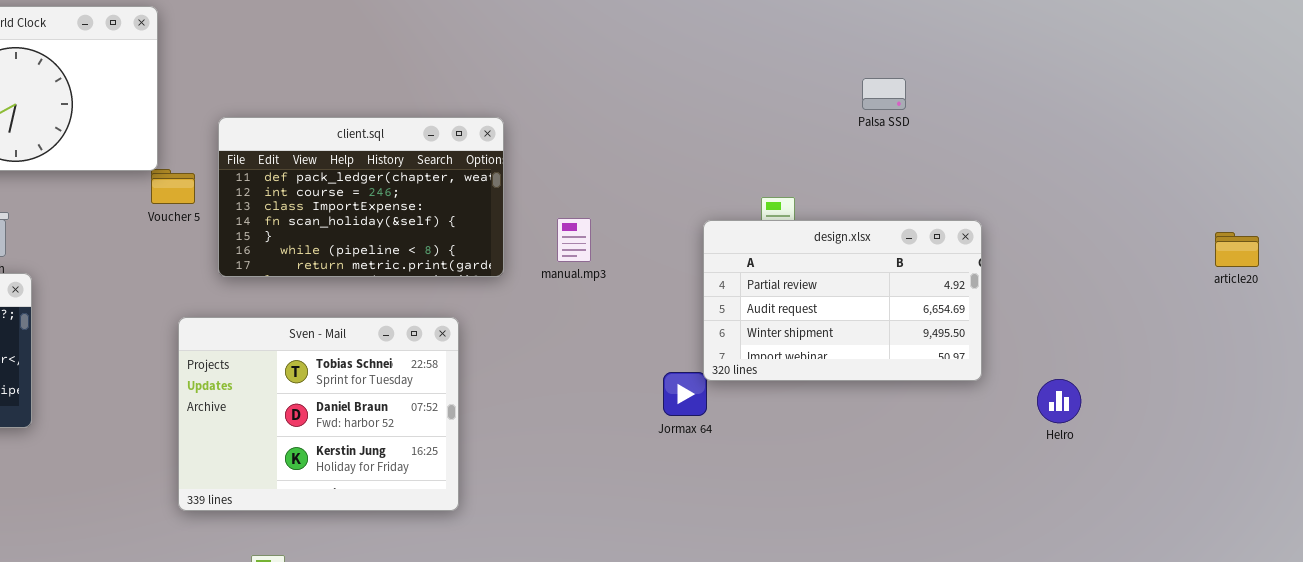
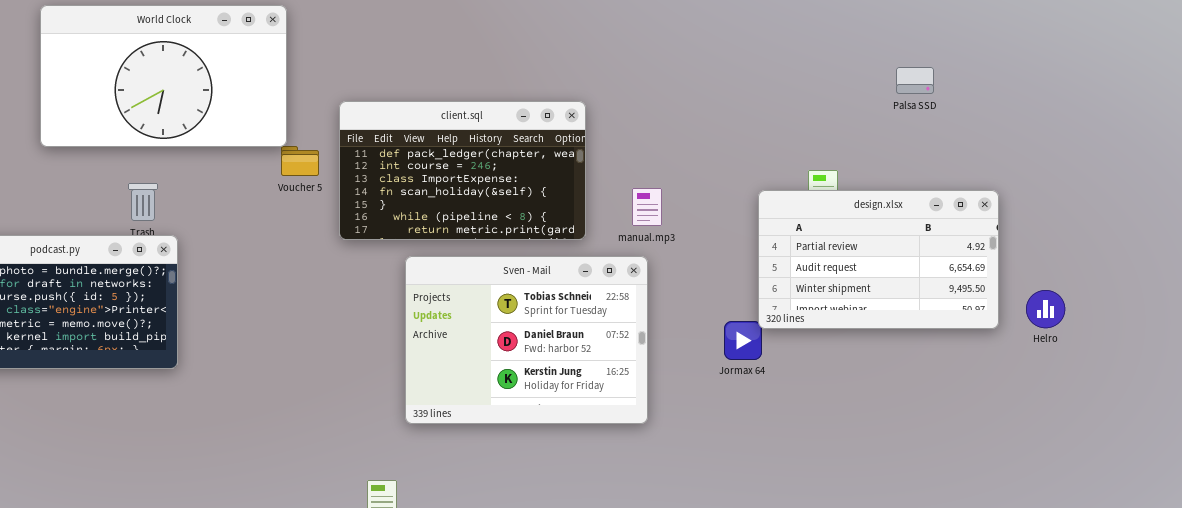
Sven - Mail: [178,317,459,511] -> [405,256,648,424], moved
Helro: [1037,379,1081,423] -> [1026,290,1065,328], moved

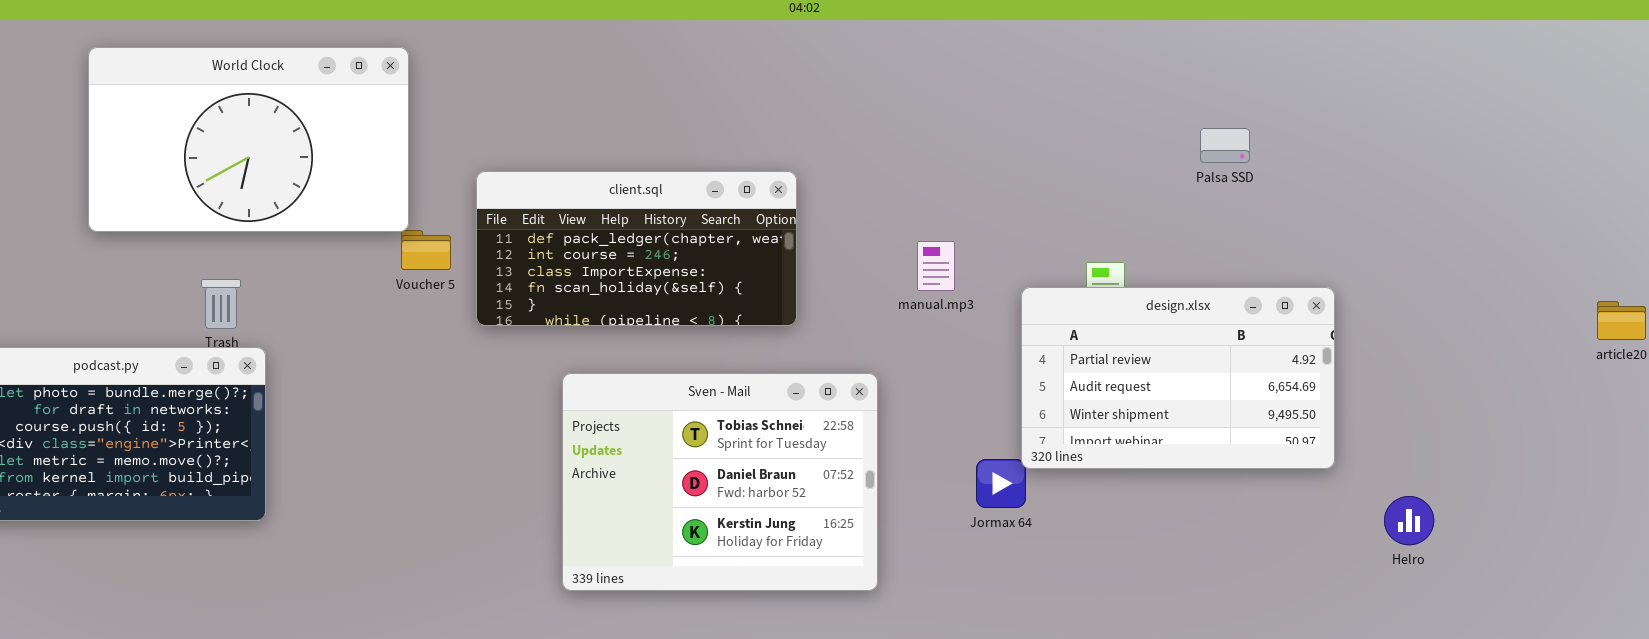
client.sql: [339,101,586,240] -> [476,171,797,326], resized
manual.mp3: [632,188,662,226] -> [917,241,955,291], moved
Helro: [1026,290,1065,328] -> [1384,496,1434,545], moved

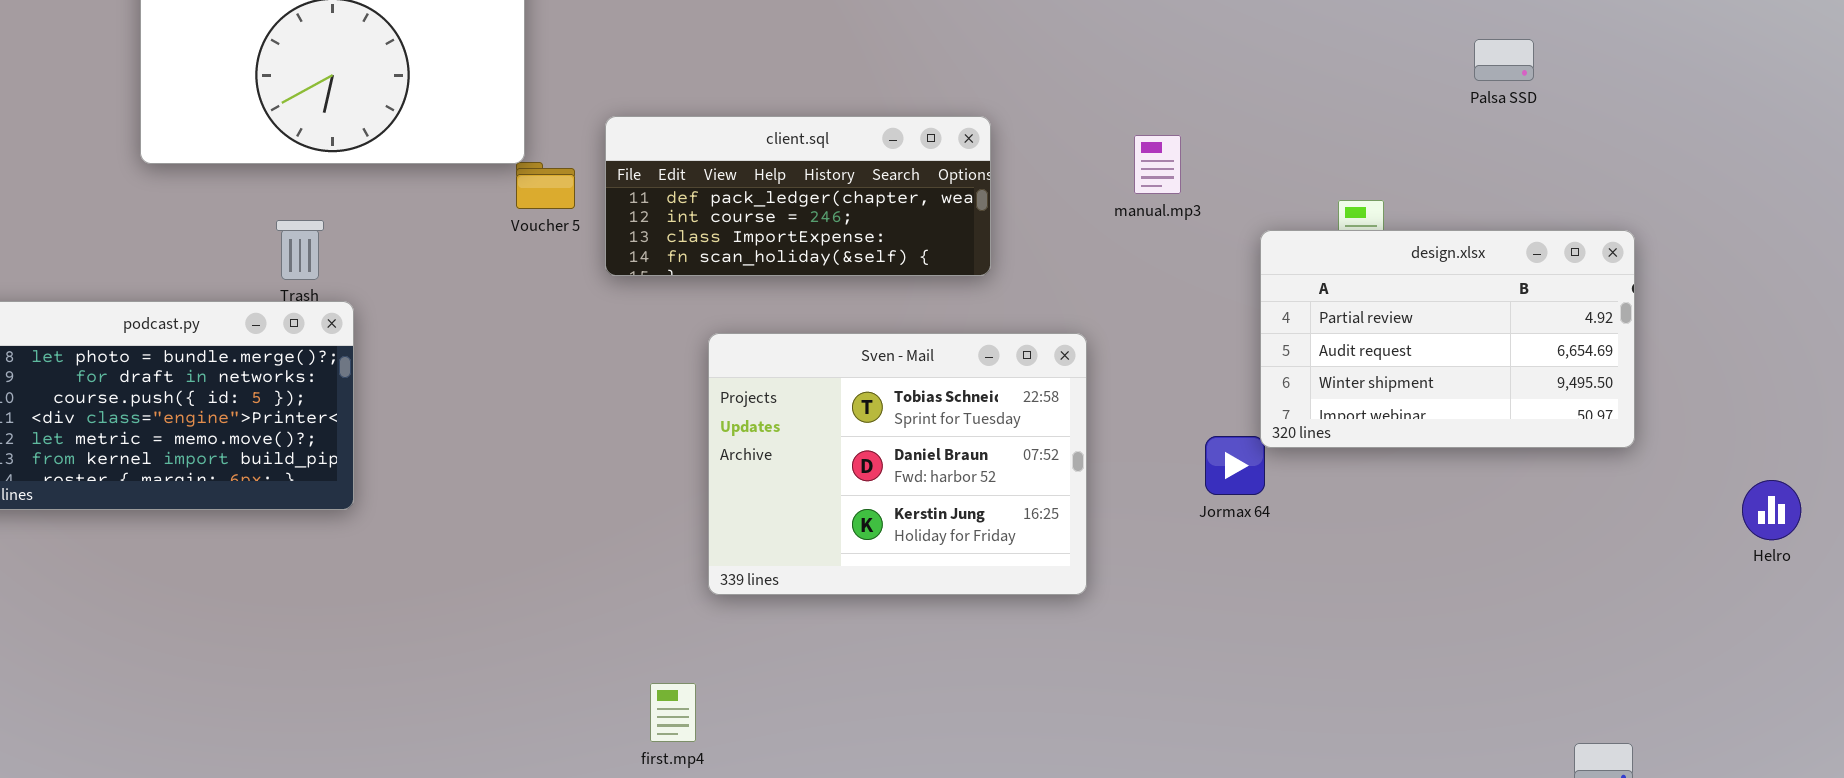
client.sql: [476,171,797,326] -> [605,116,991,276], resized
manual.mp3: [917,241,955,291] -> [1134,135,1181,194], moved
Helro: [1384,496,1434,545] -> [1742,480,1801,540], moved

